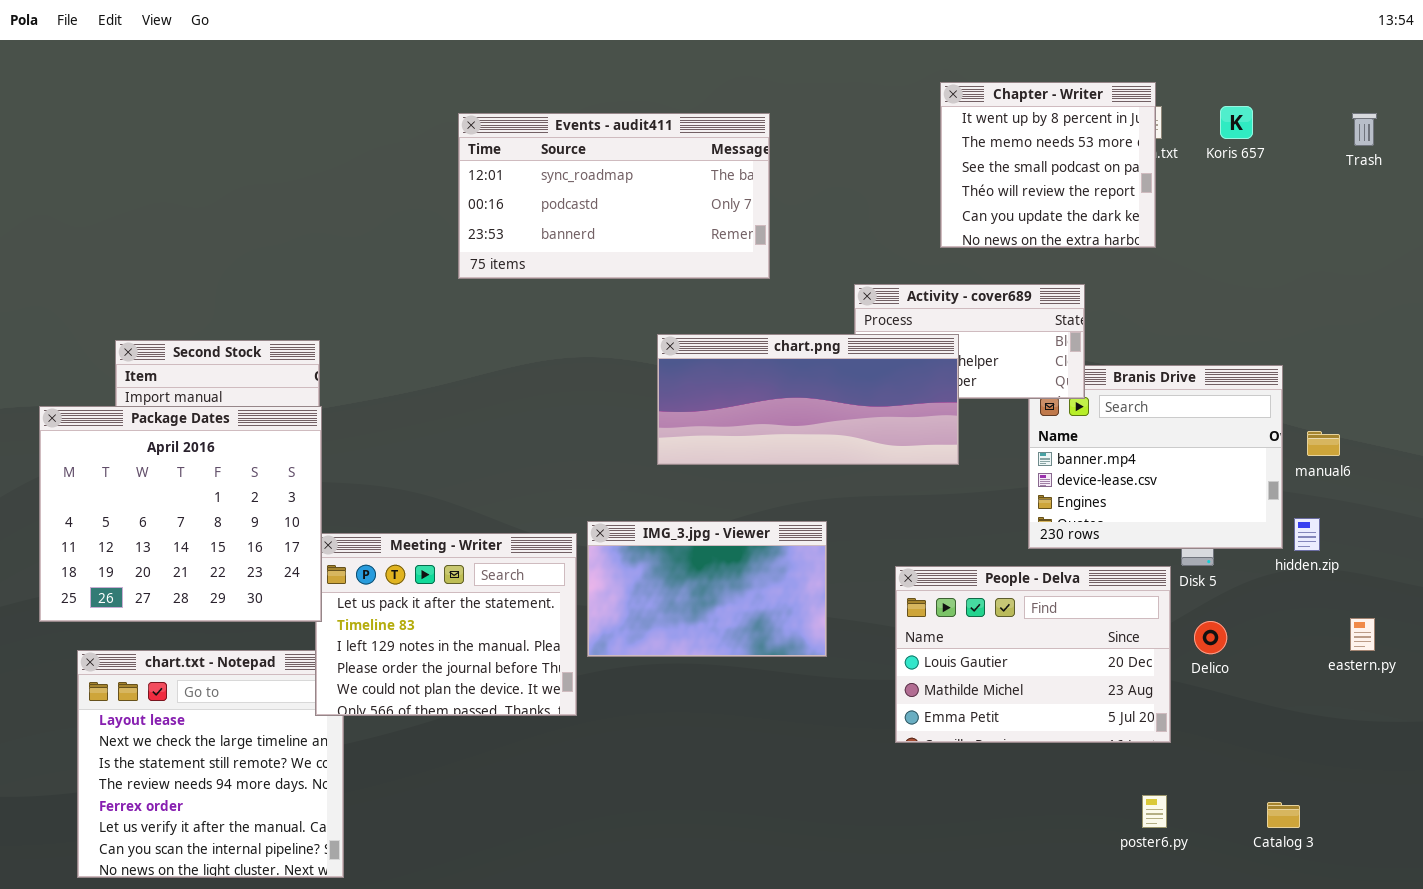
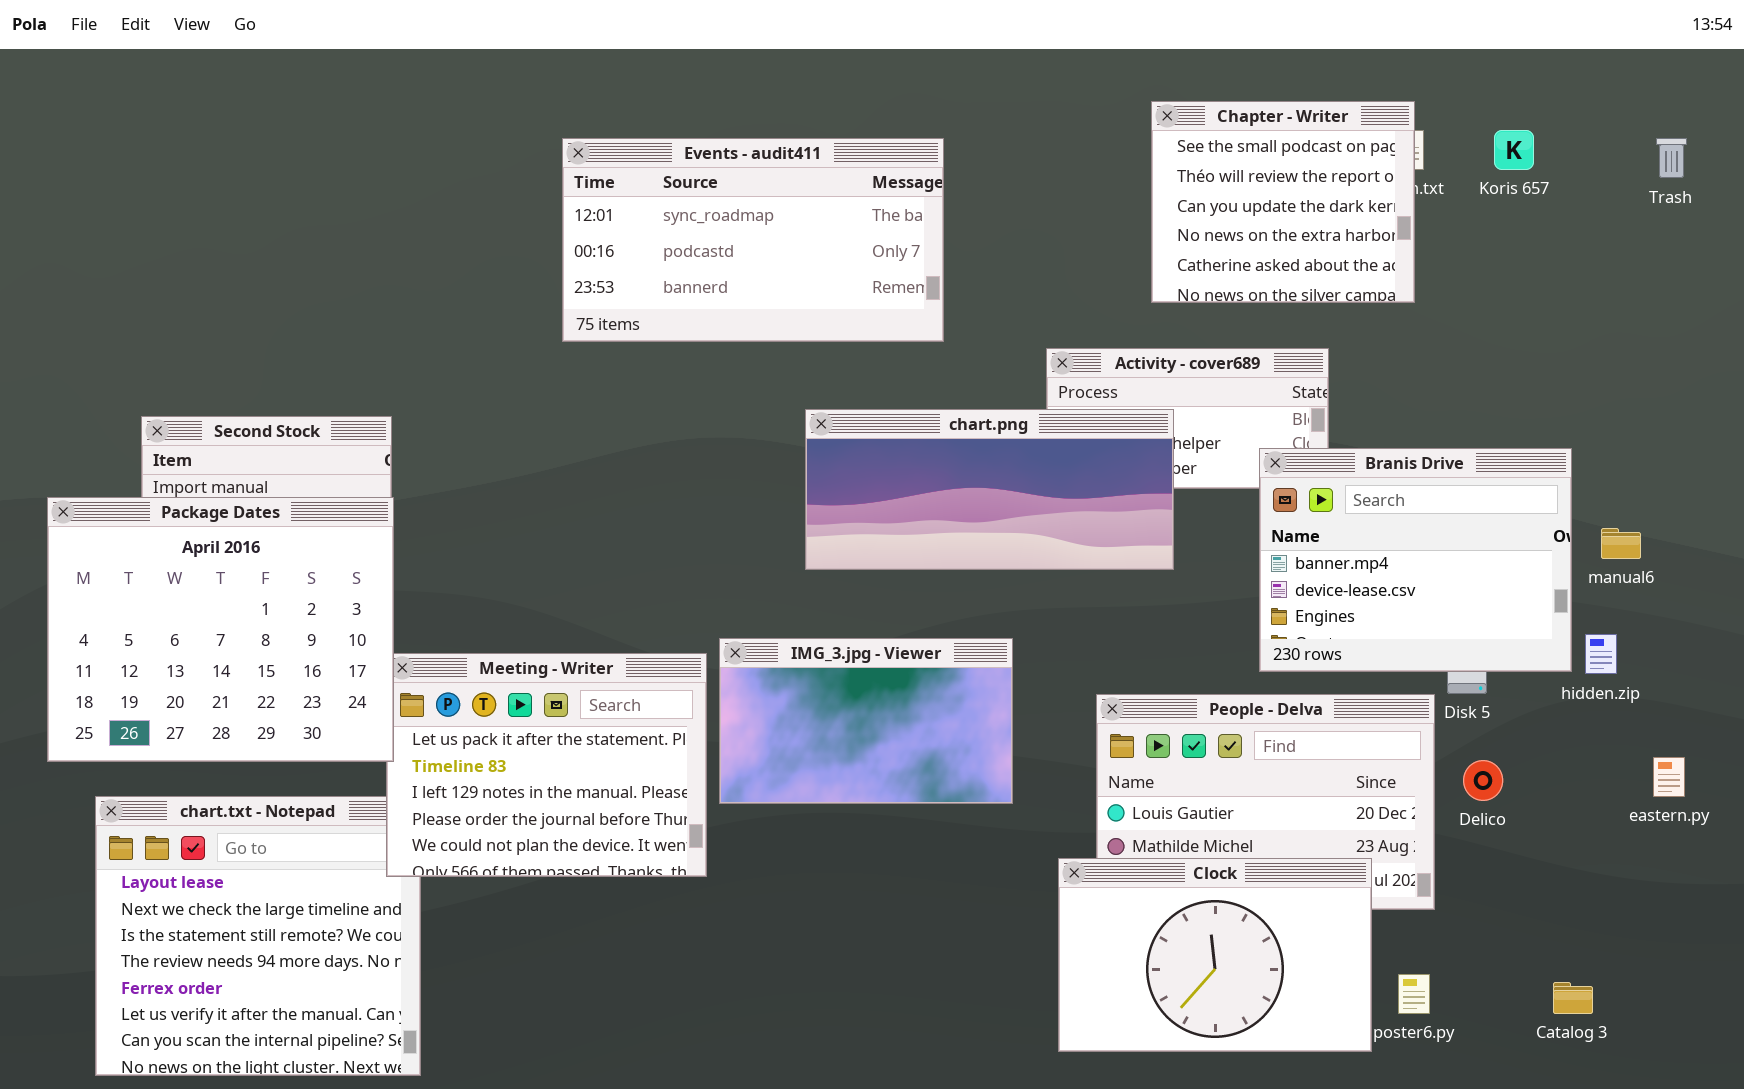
Chapter - Writer: [940,82,1156,248] -> [1151,101,1415,303], scrolled down 2 rows
Branis Drive: [1028,365,1283,549] -> [1259,448,1572,672], raised
Clock: none -> [1058,858,1372,1052], opened

